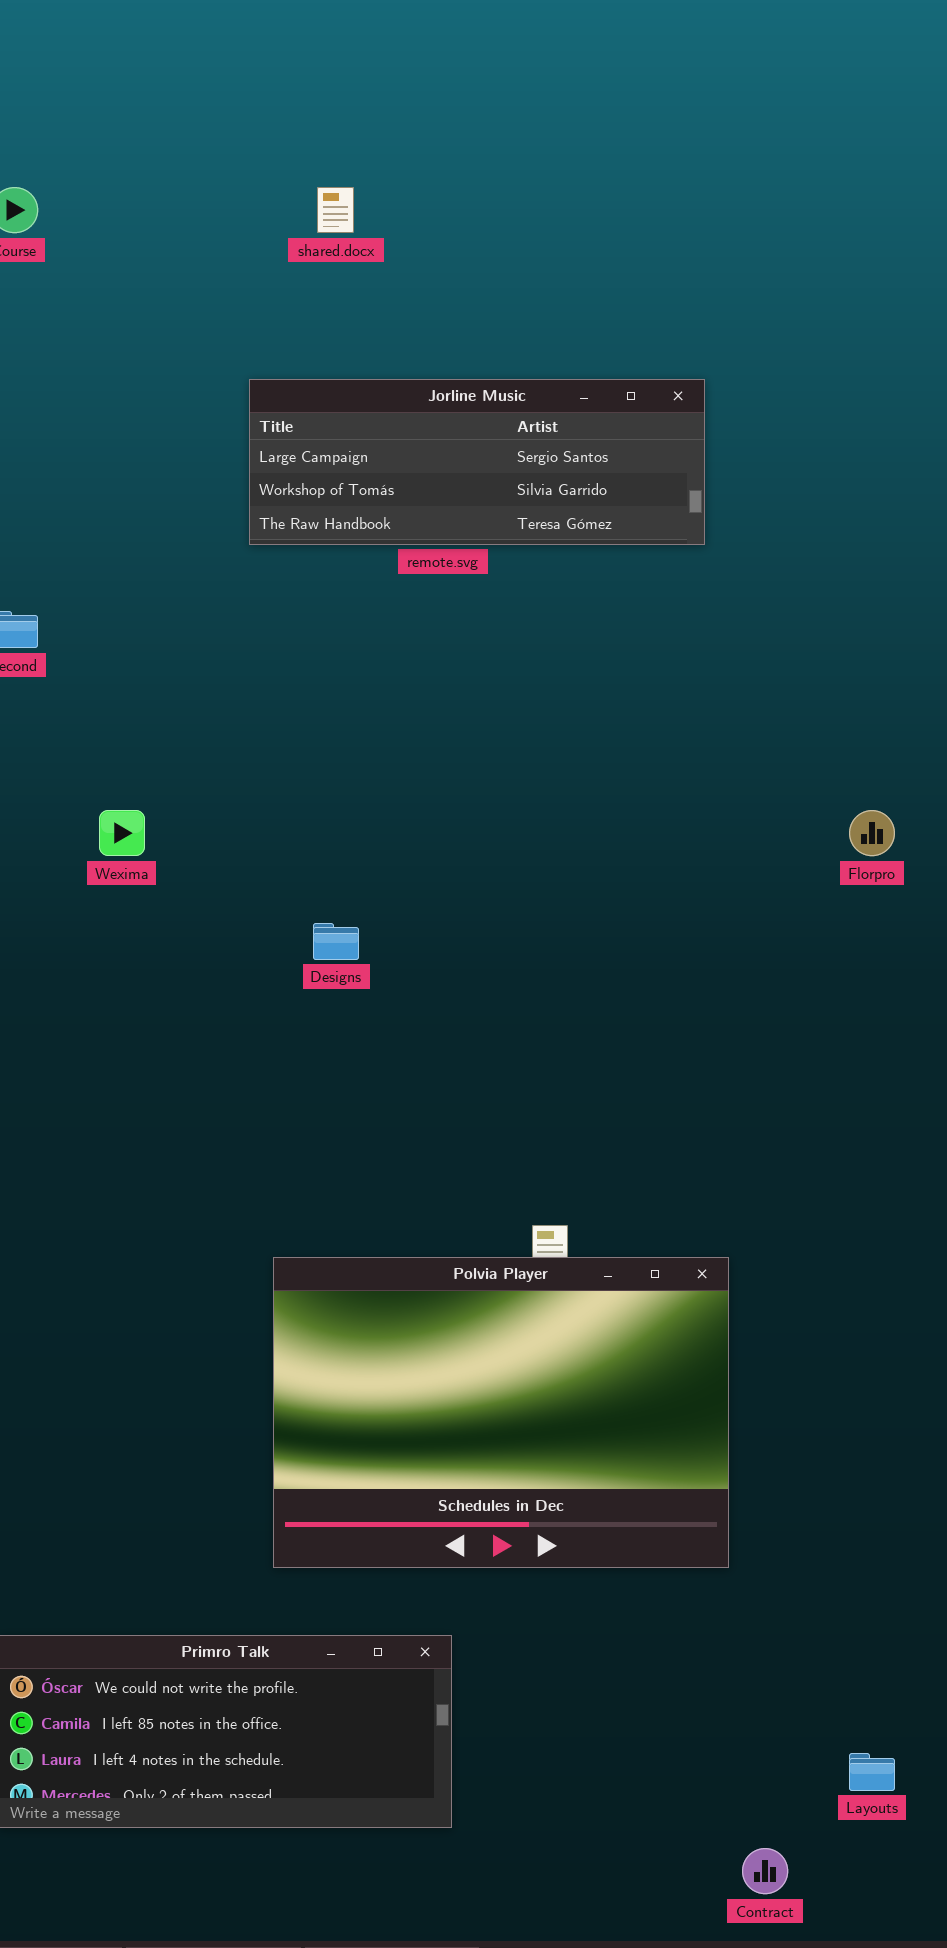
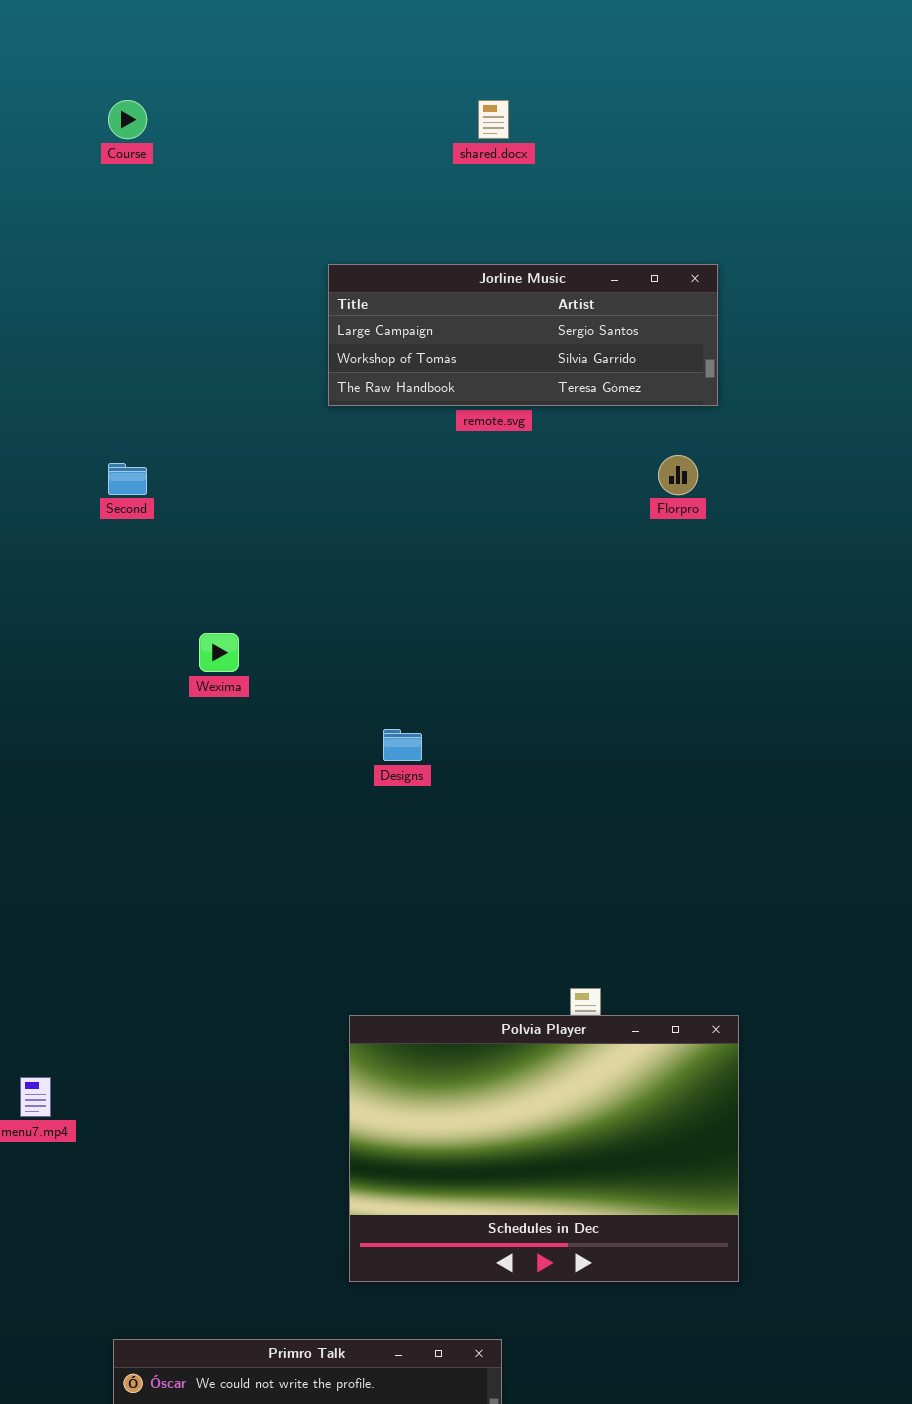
shared.docx: [317,187,354,233] -> [478,100,509,139], moved
Florpro: [849,810,895,856] -> [658,455,698,495], moved

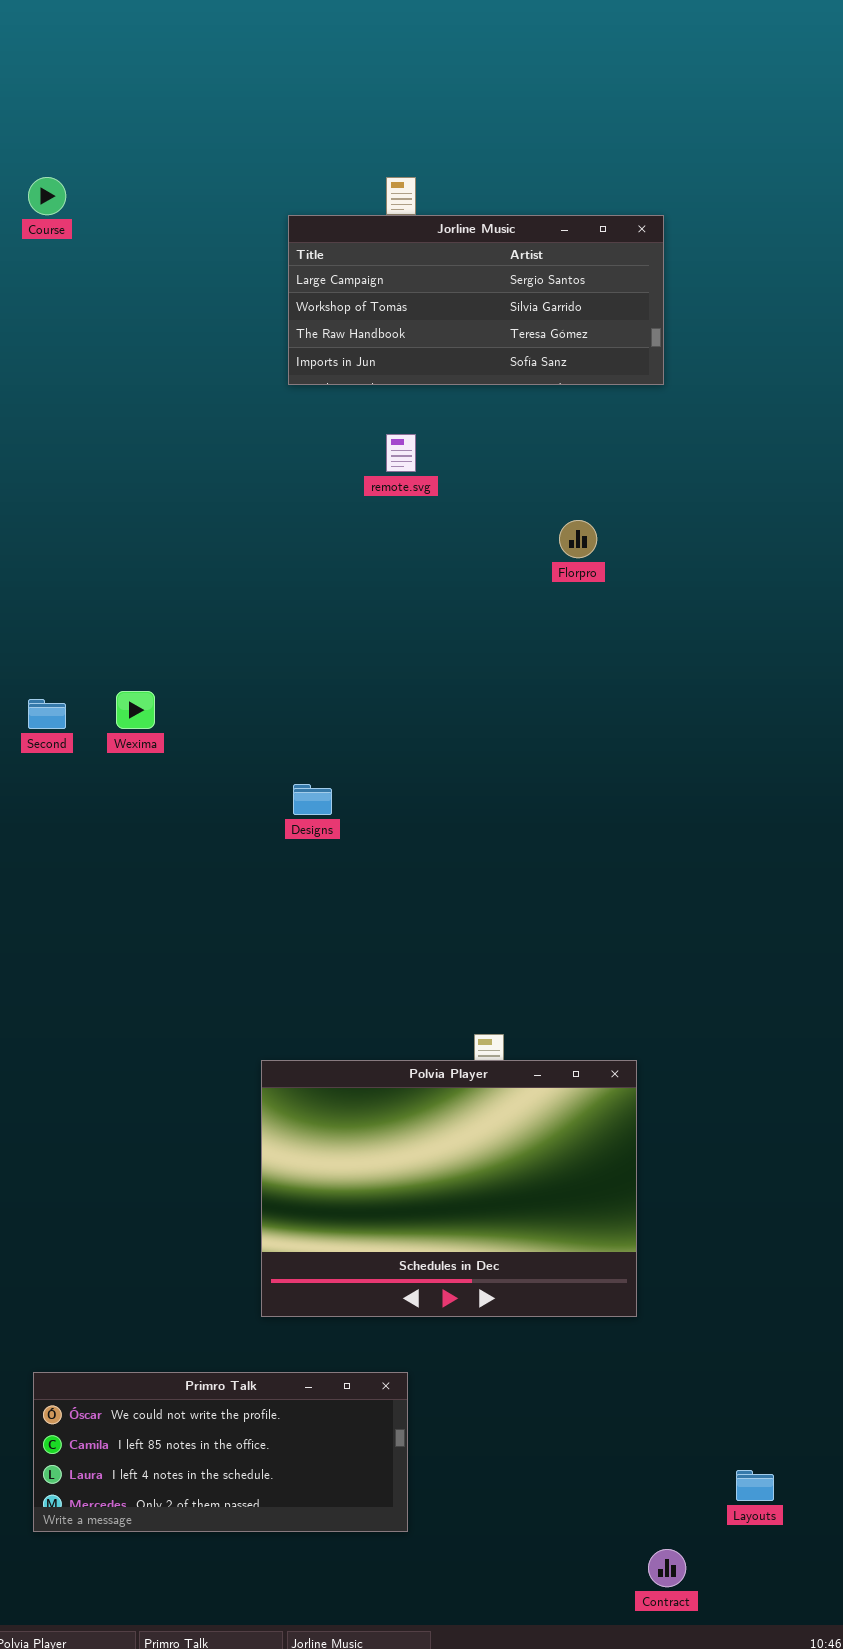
Jorline Music: [328,264,718,406] -> [288,215,664,385], moved, resized
Second: [108,463,147,495] -> [28,699,66,729], moved

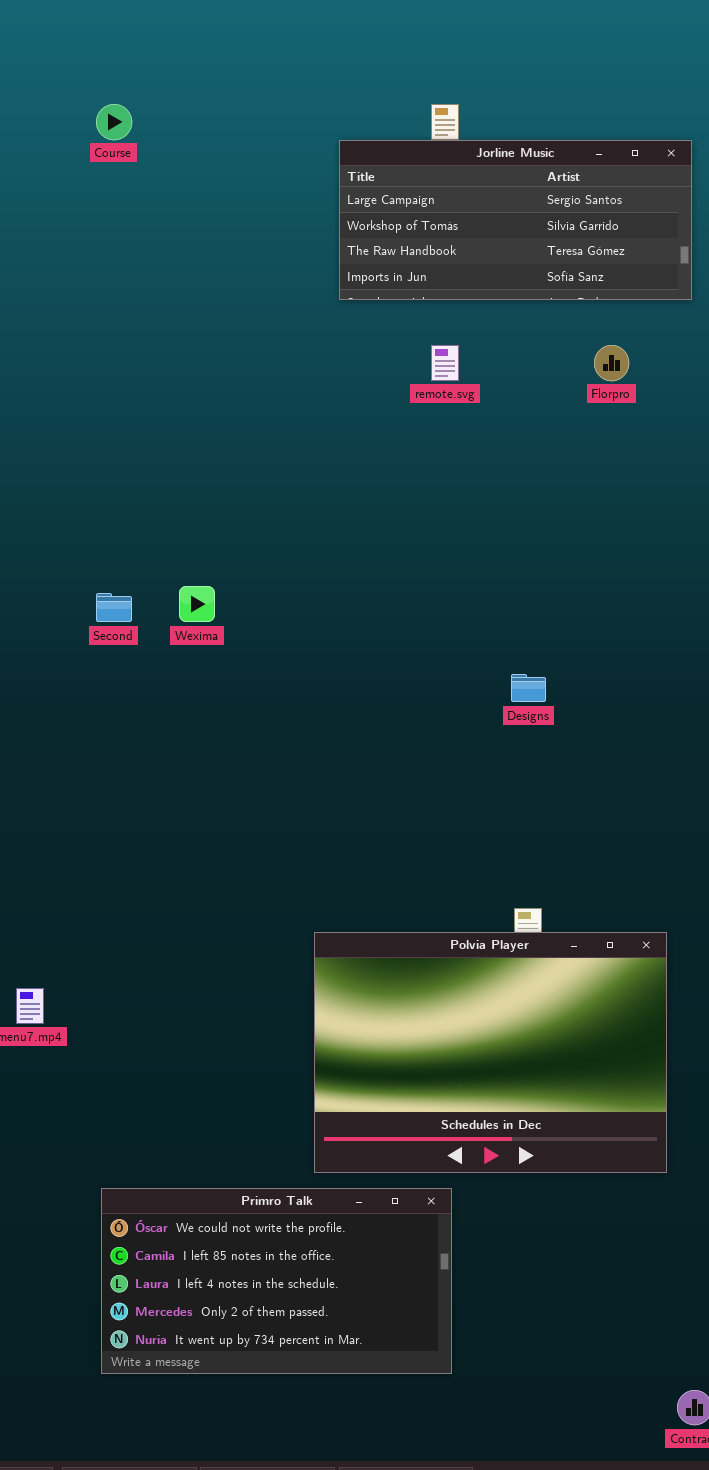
Florpro: [559,520,597,558] -> [594,345,629,381], moved
Designs: [293,784,332,815] -> [511,674,546,702], moved
Primro Talk: [33,1372,408,1532] -> [101,1188,452,1374], resized

